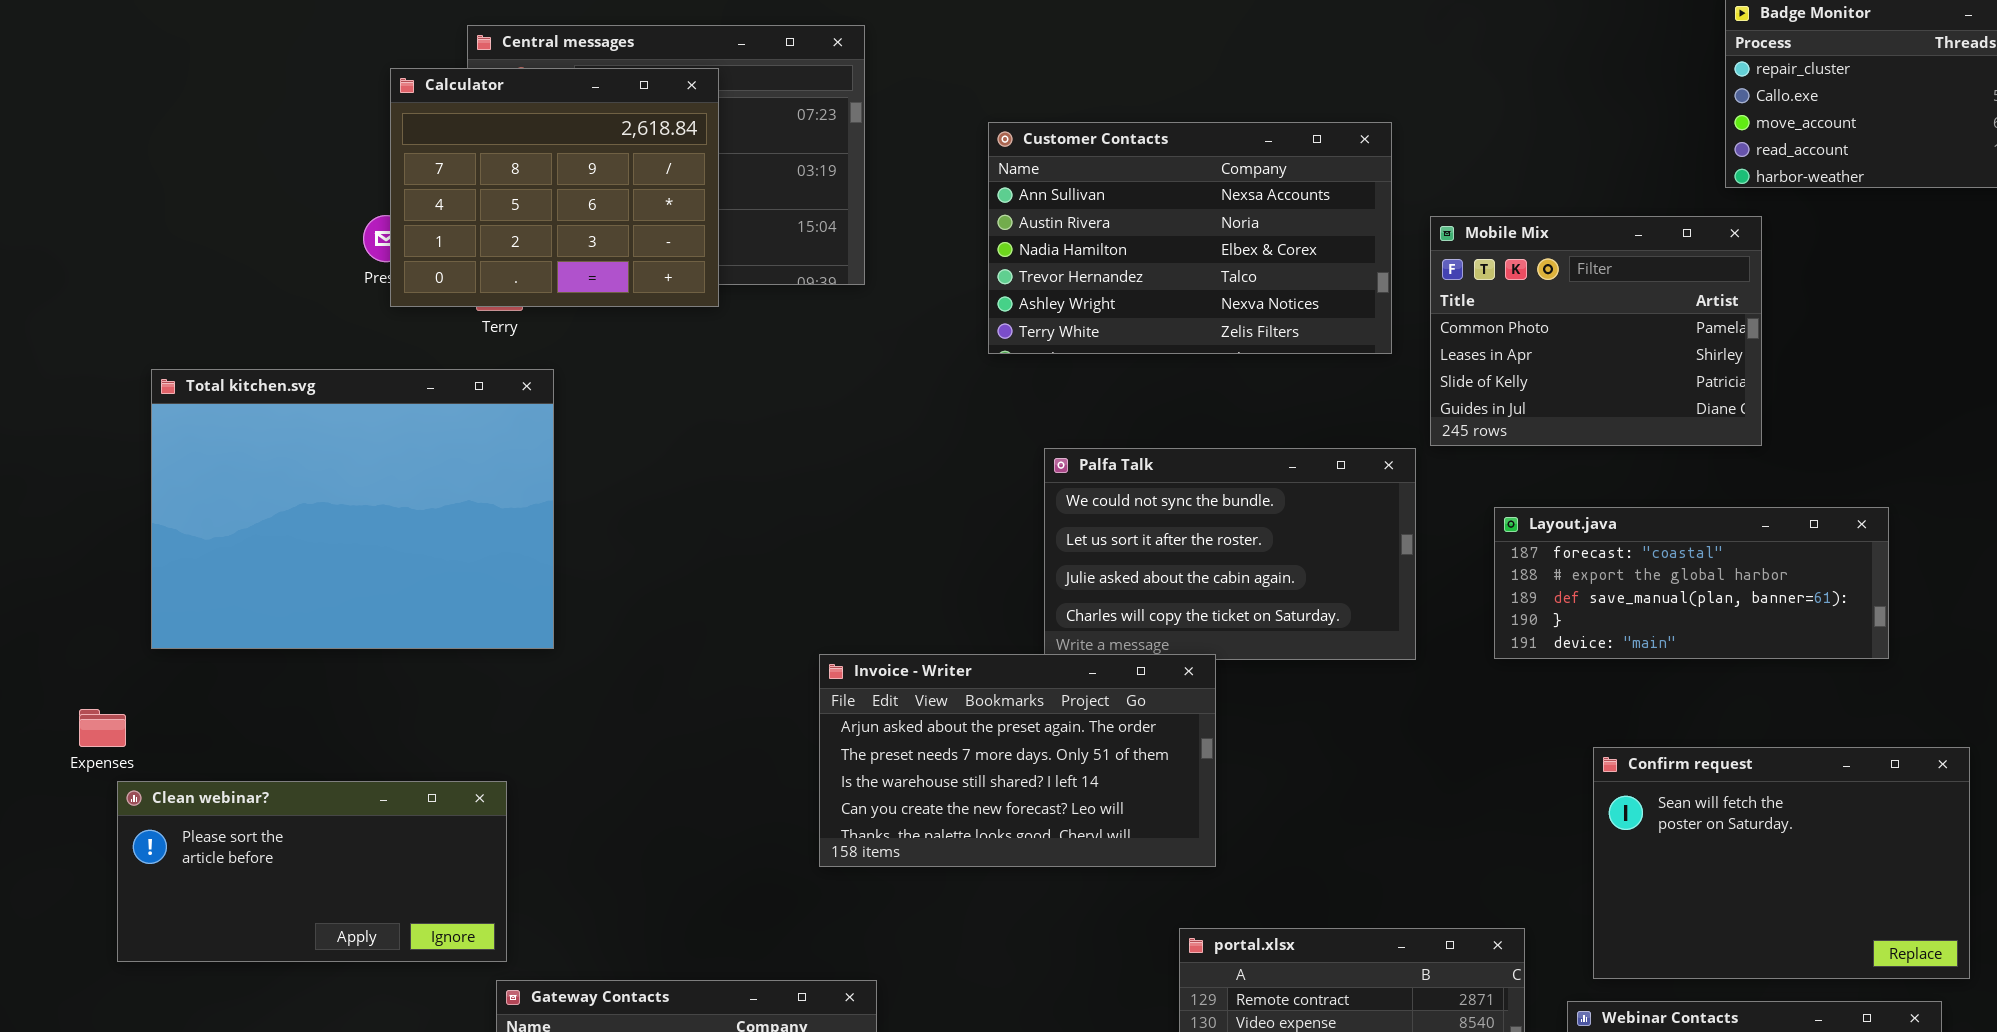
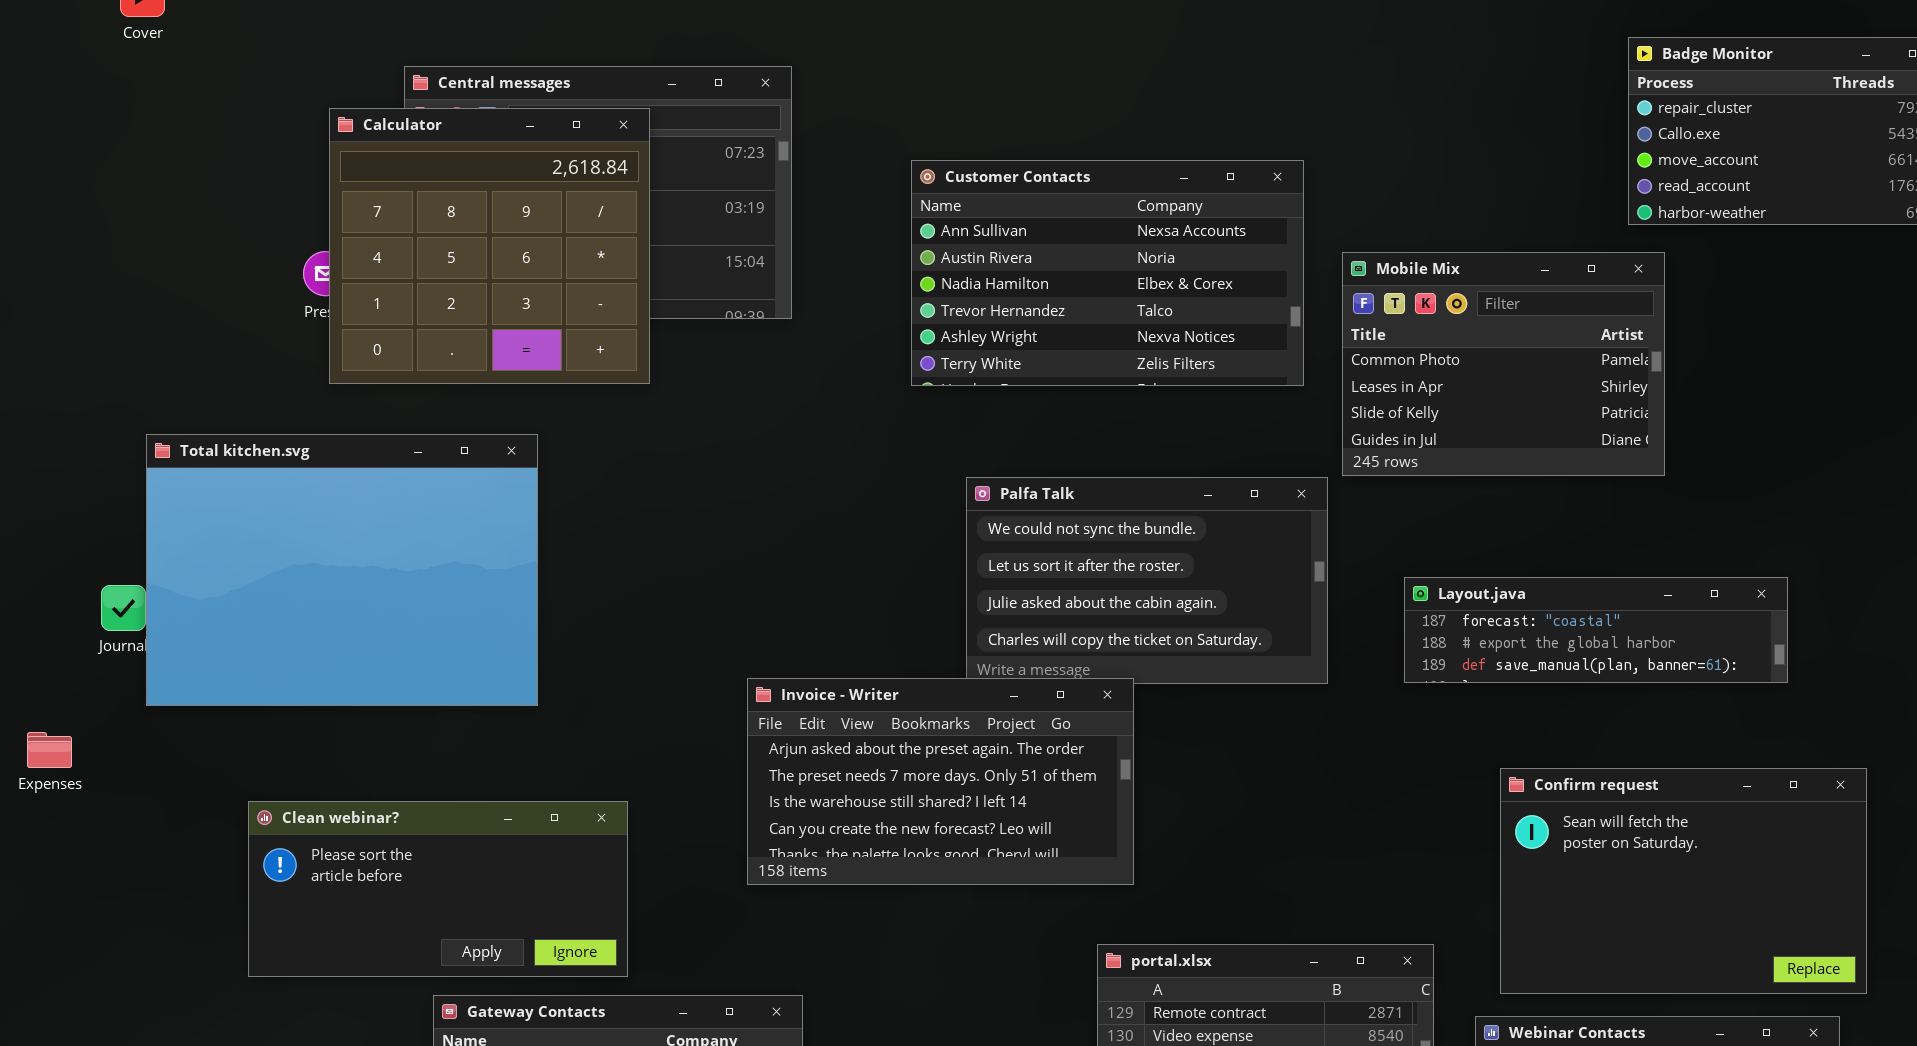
Calculator: [390,68,719,307] -> [329,108,650,384], resized
Total kitchen.svg: [151,369,554,649] -> [146,434,538,706], moved
Layout.java: [1494,507,1889,659] -> [1404,577,1788,683], resized
Clean webinar?: [117,781,507,962] -> [248,801,628,977], moved

